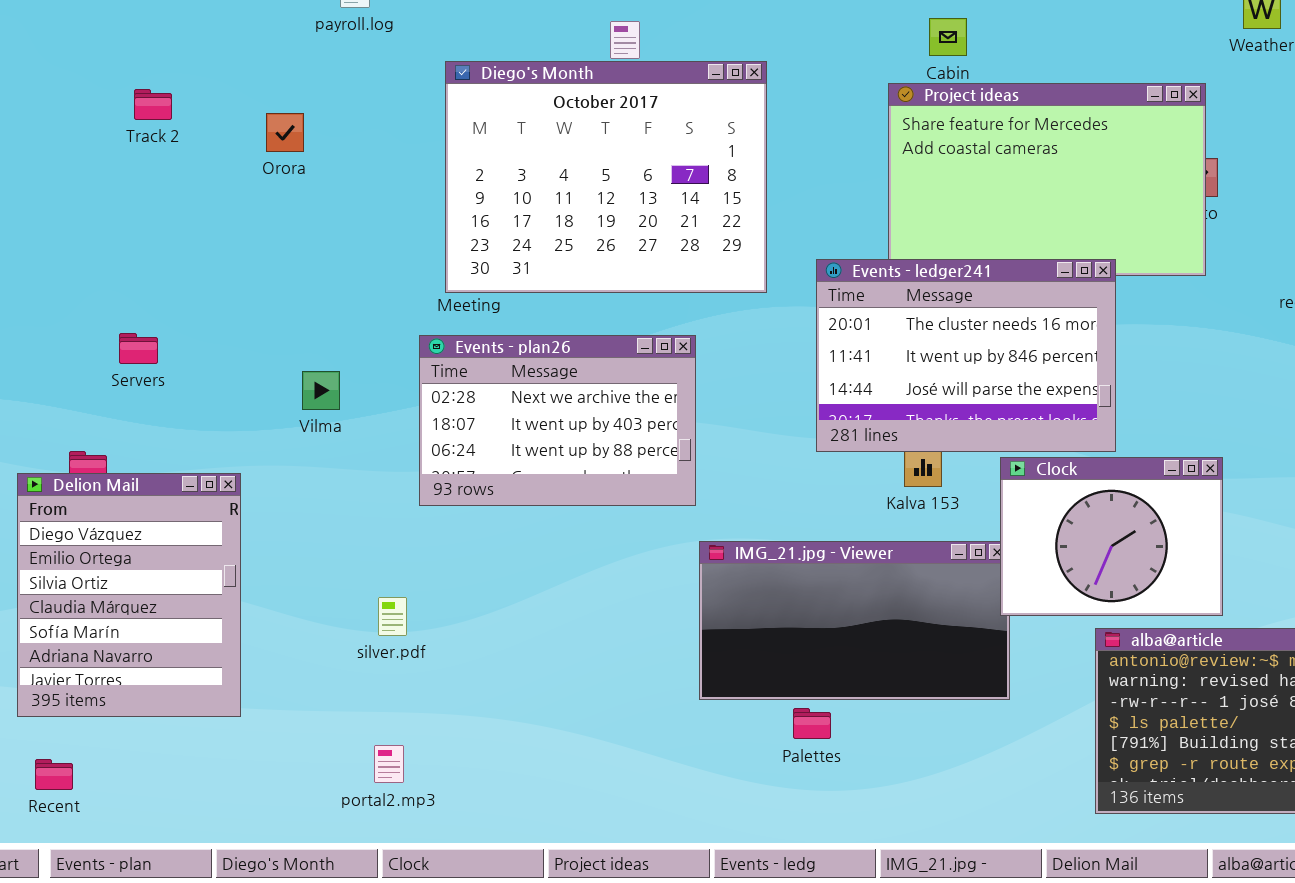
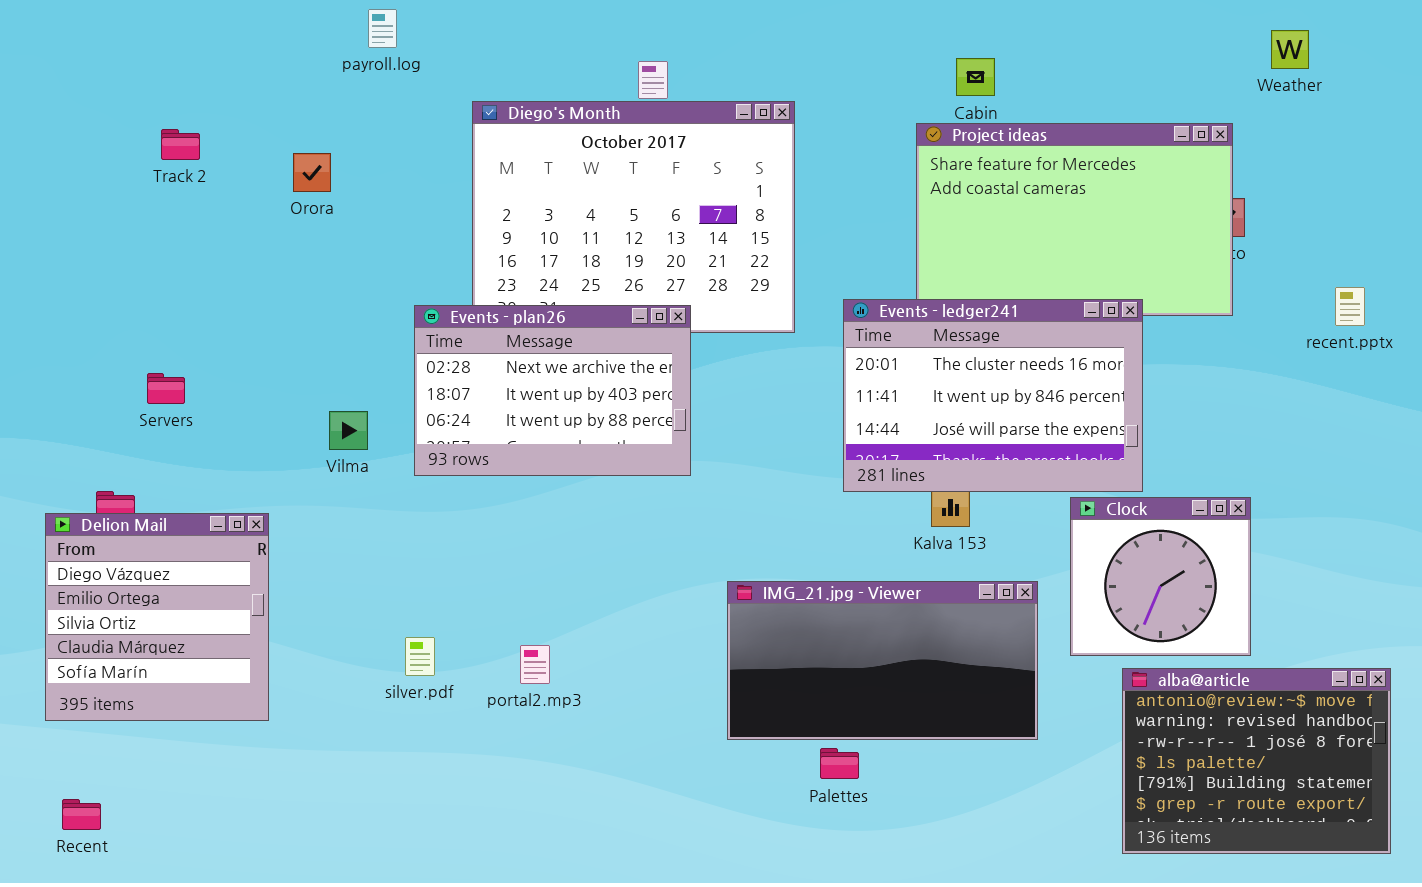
Events - plan26: [419,335,696,506] -> [414,305,691,476], moved
Clock: [1000,457,1223,616] -> [1070,497,1251,656], resized
Delion Mail: [17,473,241,717] -> [45,513,269,721], resized
portal2.mp3: [374,745,404,783] -> [520,645,550,684], moved

